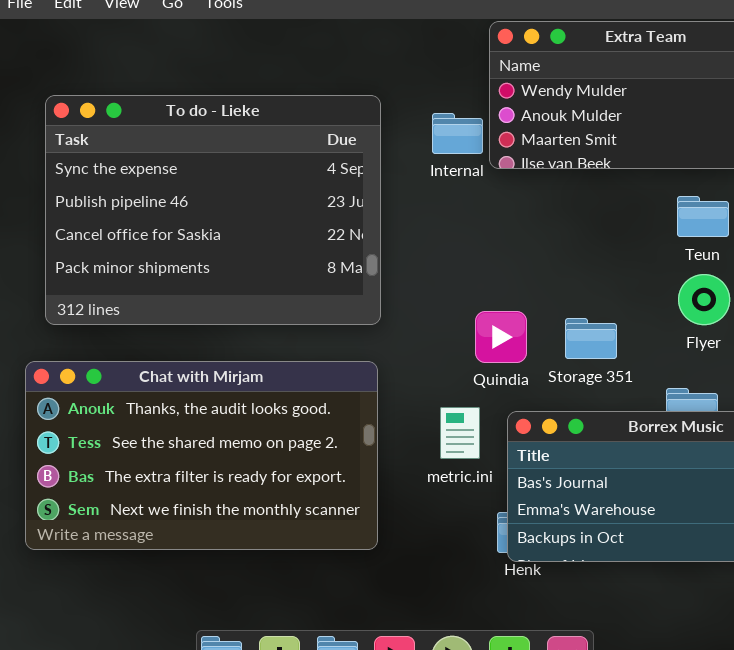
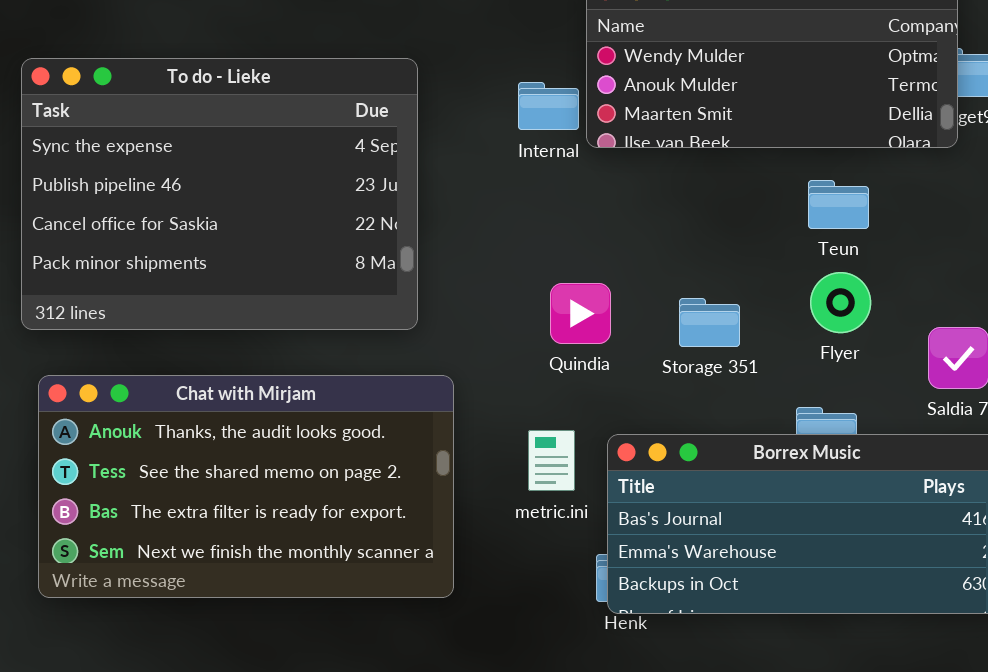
To do - Lieke: [45,95,381,325] -> [21,58,418,330], moved
Quindia: [475,311,527,363] -> [550,283,611,344], moved
Storage 351: [565,318,617,359] -> [679,298,740,347], moved

